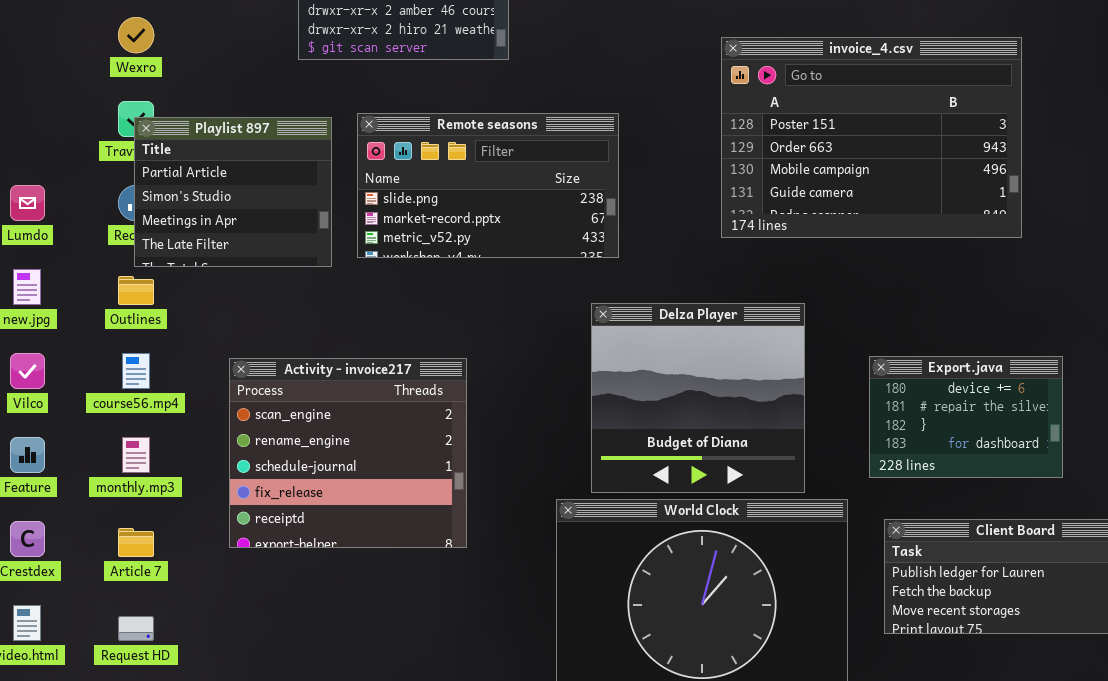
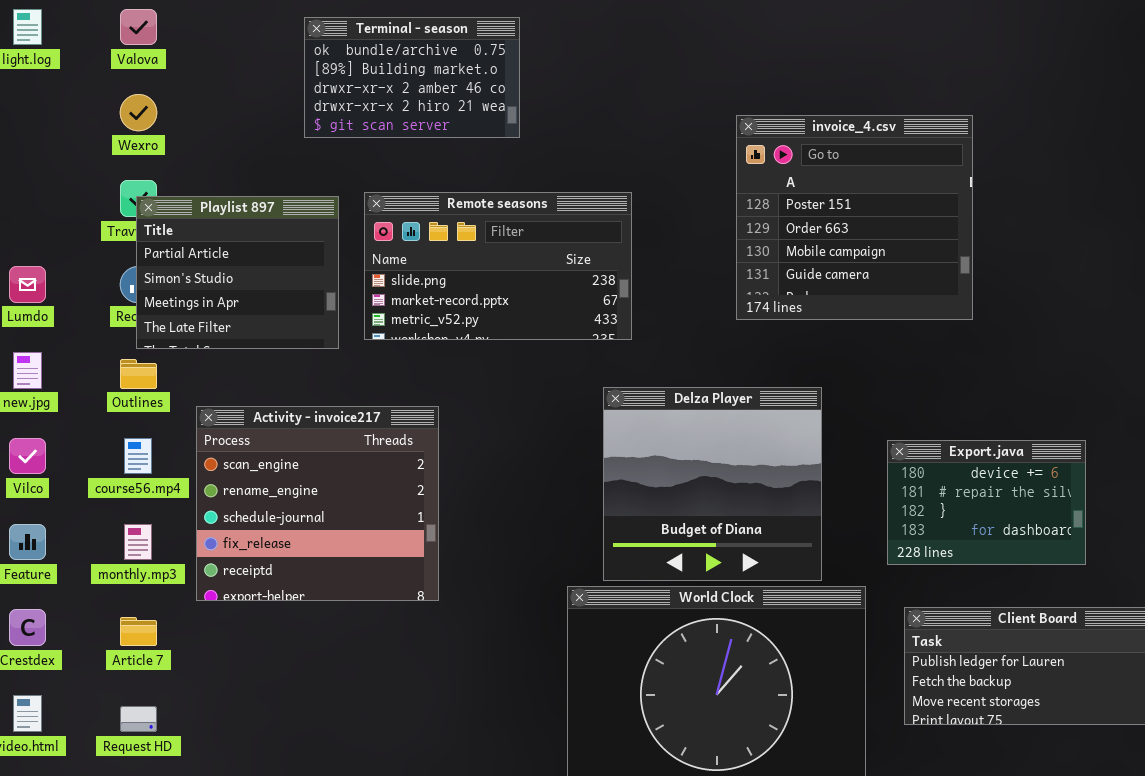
invoice_4.csv: [721,37,1022,238] -> [736,115,973,320], resized
Activity - invoice217: [229,358,467,548] -> [196,406,439,601], moved

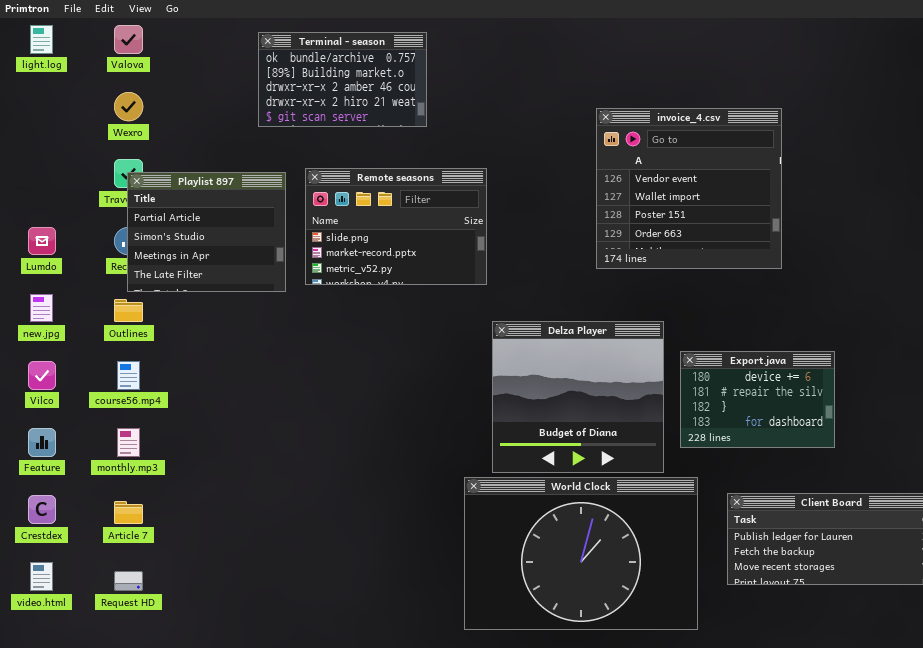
invoice_4.csv: [736,115,973,320] -> [596,108,782,269], scrolled up 2 rows
Remote seasons: [364,192,632,340] -> [305,168,487,285], resized
Activity - invoice217: [196,406,439,601] -> none, closed
Export.java: [887,440,1086,565] -> [680,351,835,448], moved

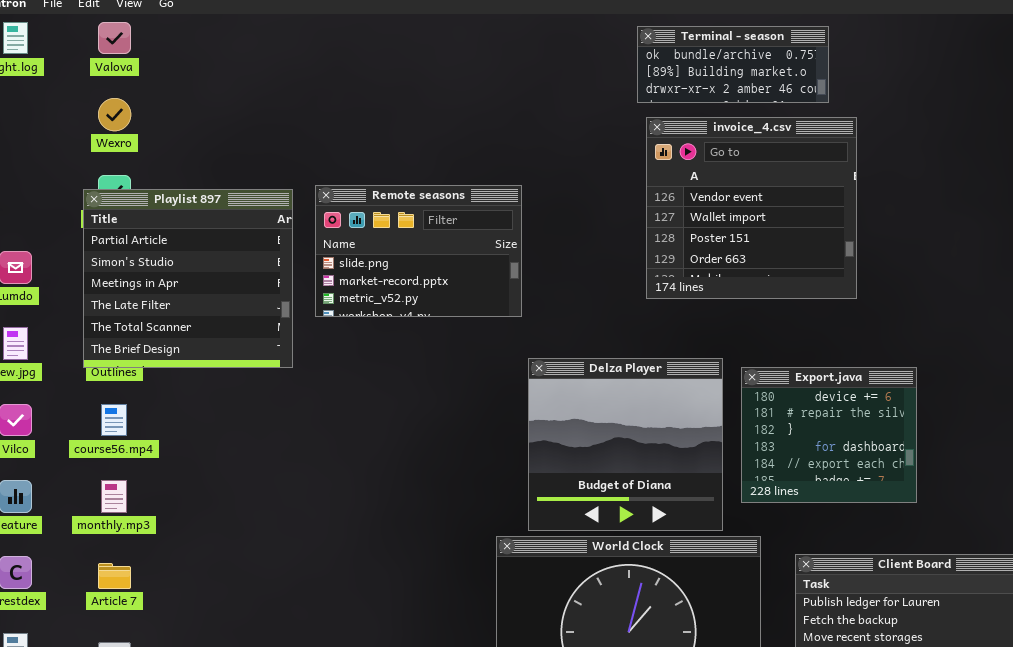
Terminal - season: [258,32,427,127] -> [637,26,829,103], moved, resized
Playlist 897: [127,172,286,292] -> [83,189,293,368], resized
Export.java: [680,351,835,448] -> [741,367,917,503], resized

